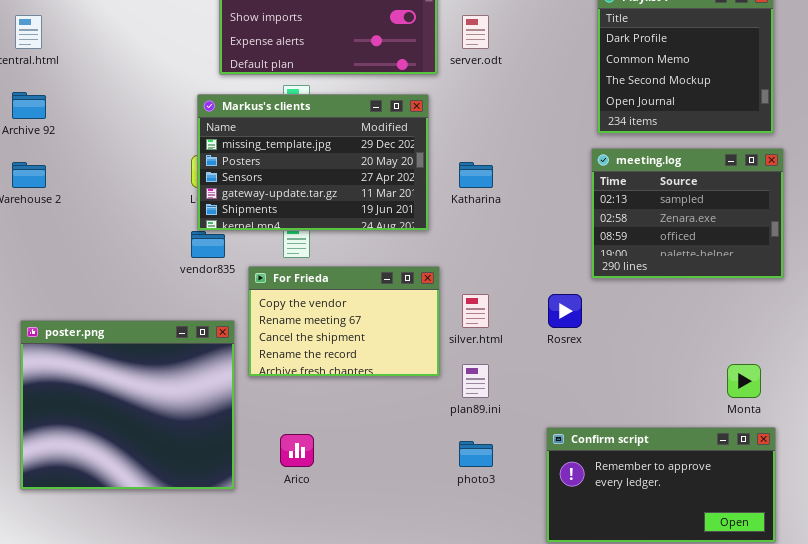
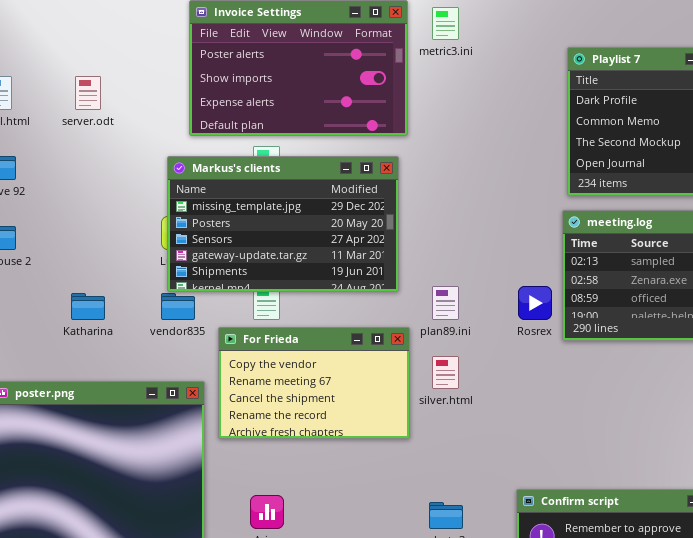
server.odt: [462,15,489,49] -> [75,76,101,110], moved
Katharina: [459,162,493,188] -> [71,293,105,320], moved
Rosrex: [548,294,582,328] -> [518,286,552,320], moved
plan89.ini: [462,364,489,398] -> [432,286,459,320], moved

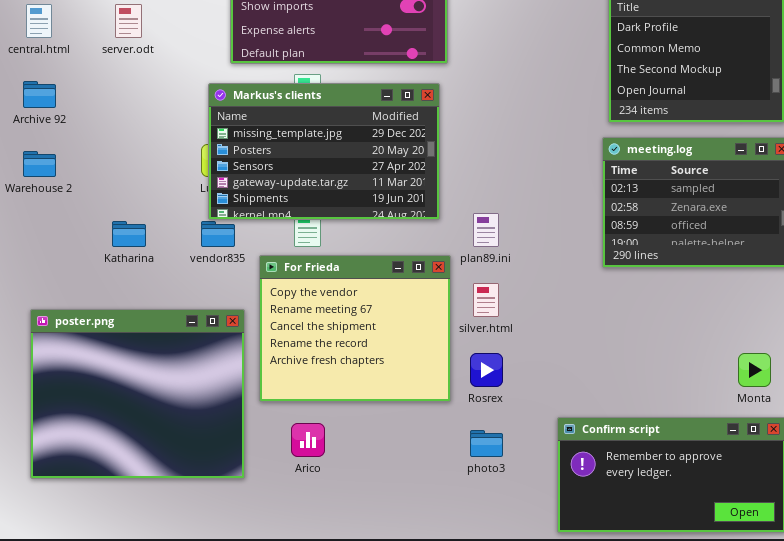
Rosrex: [518,286,552,320] -> [470,353,503,387], moved
For Frieda: [218,327,410,439] -> [259,255,451,402], resized

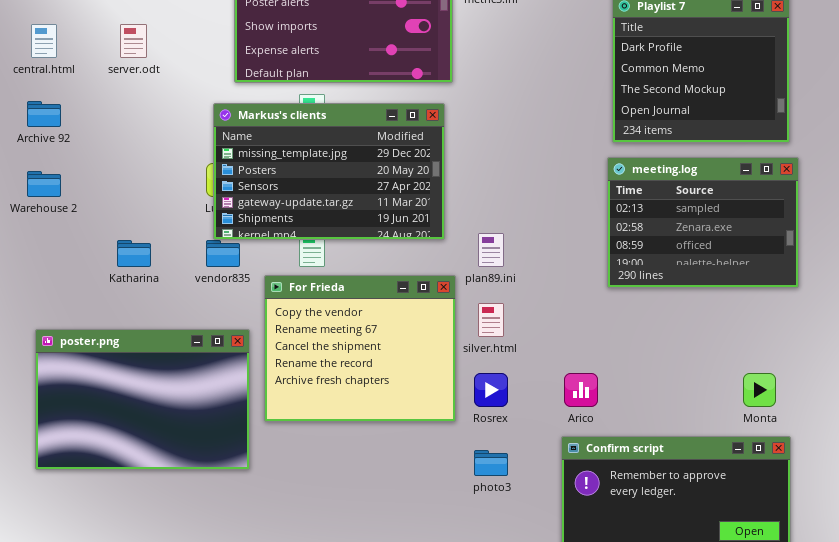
poster.png: [30,309,245,479] -> [35,329,250,470], resized
Arico: [291,423,325,457] -> [564,373,598,407], moved

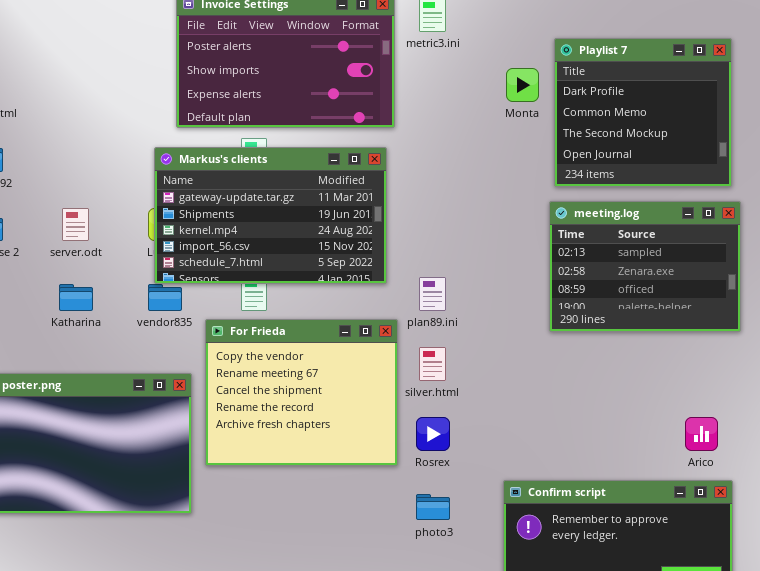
server.odt: [120,24,147,58] -> [62,208,89,241], moved
Markus's clients: [213,103,445,240] -> [154,147,387,284], scrolled down 3 rows
Arico: [564,373,598,407] -> [685,417,718,451], moved
Monta: [743,373,776,407] -> [506,68,539,102], moved

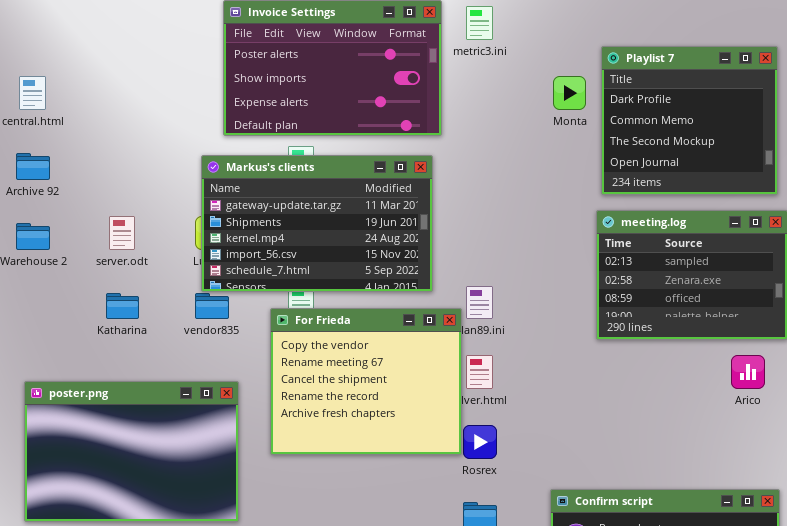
For Frieda: [205,319,398,466] -> [270,308,462,455], moved
Arico: [685,417,718,451] -> [731,355,765,389], moved

